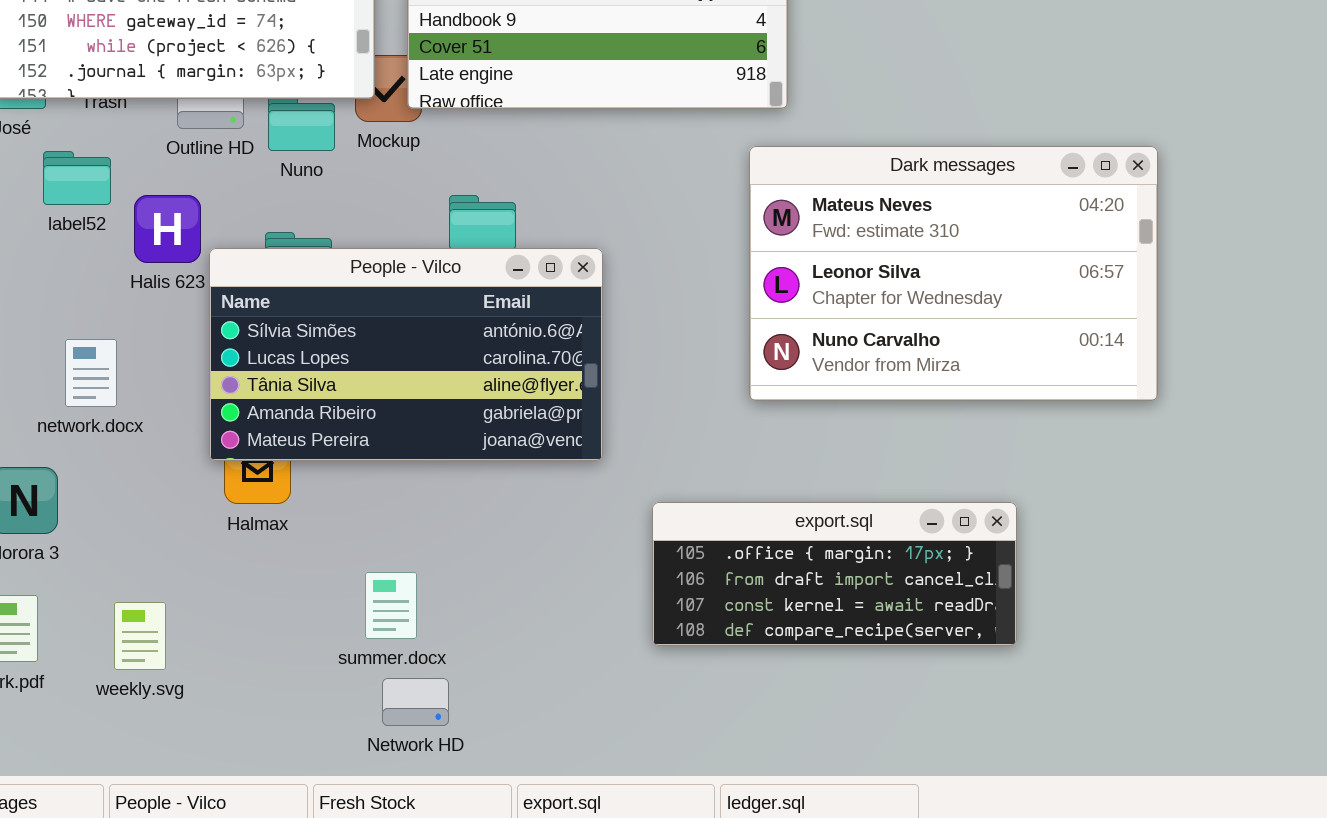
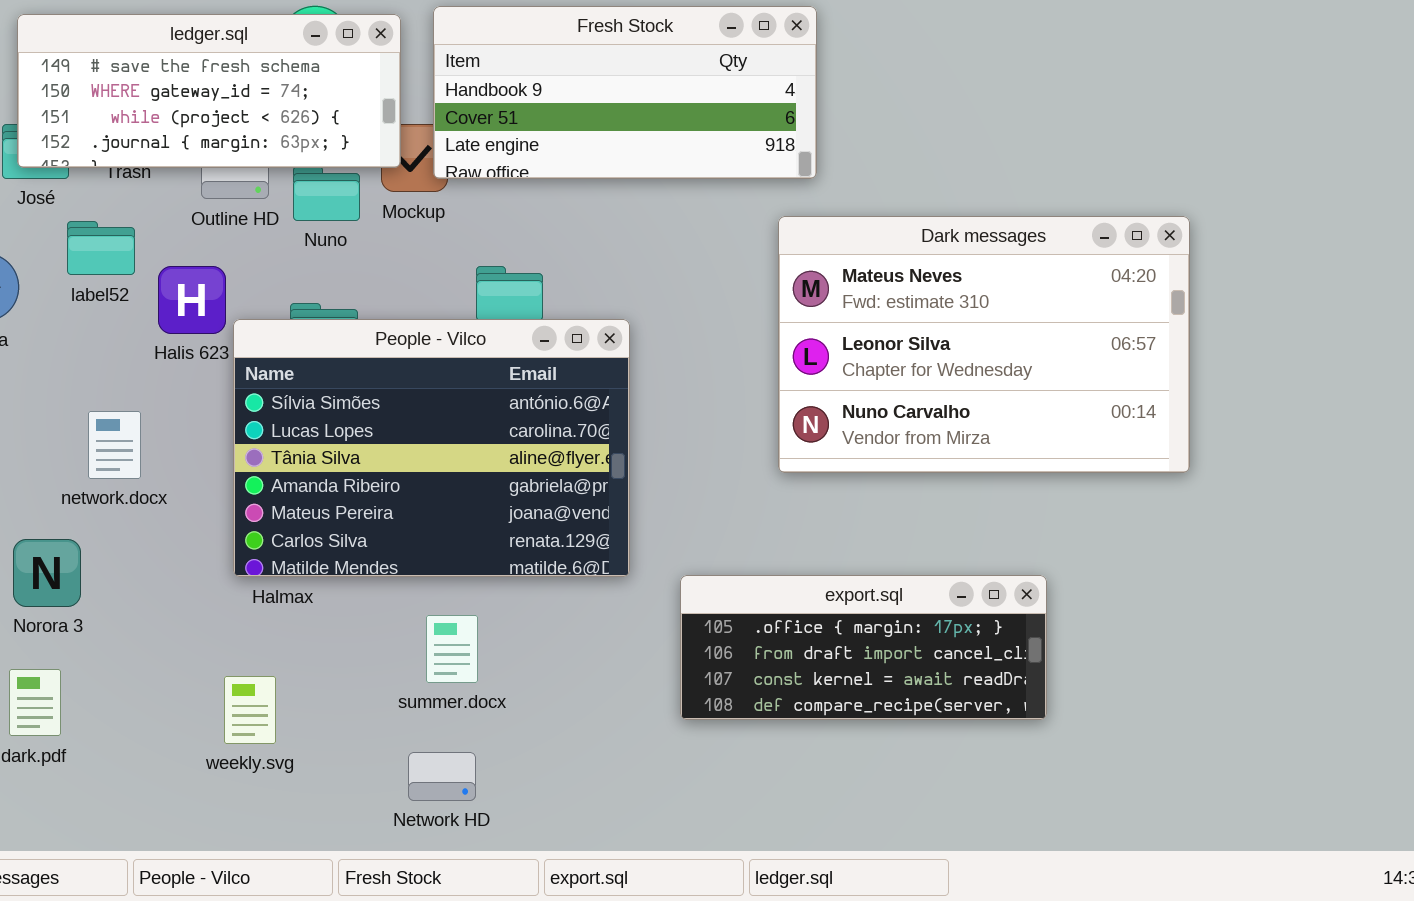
People - Vilco: [209,248,603,461] -> [233,319,630,577], resized
summer.docx: [365,572,417,639] -> [426,615,478,683], moved
weekly.svg: [114,602,166,670] -> [224,676,276,744], moved

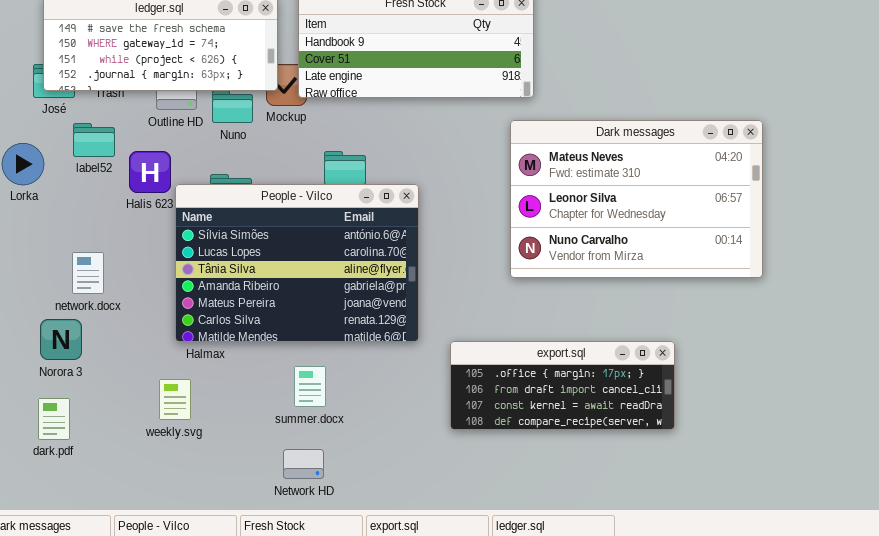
network.docx: [88,411,141,479] -> [72,252,104,294], moved
weekly.svg: [224,676,276,744] -> [159,379,191,420], moved

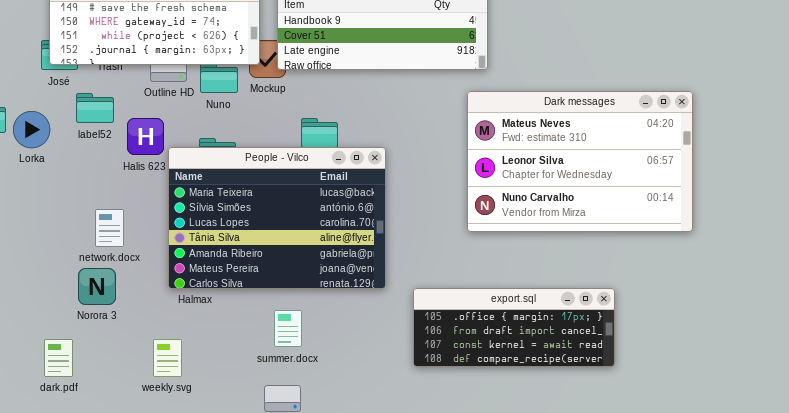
People - Vilco: [175,184,419,342] -> [168,147,386,289], scrolled up 1 row
network.docx: [72,252,104,294] -> [95,209,124,247], moved
Norora 3: [40,319,82,360] -> [78,268,116,305], moved
weekly.svg: [159,379,191,420] -> [153,339,182,377], moved

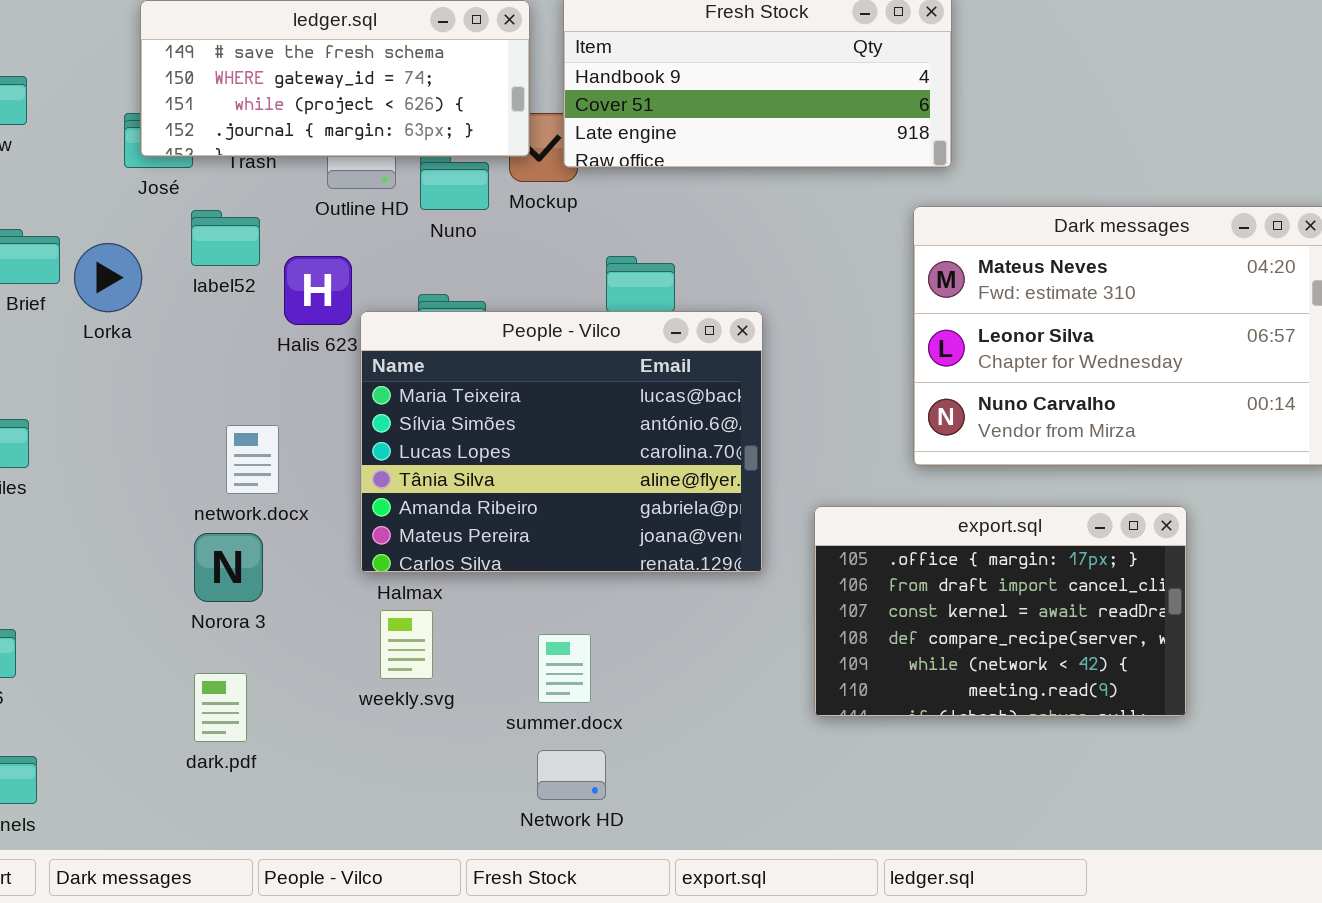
export.sql: [413,288,615,367] -> [814,506,1187,717], resized
summer.docx: [274,310,302,347] -> [538,634,591,703], moved
dark.pdf: [44,339,73,377] -> [194,673,247,742], moved
weekly.svg: [153,339,182,377] -> [380,610,433,679], moved

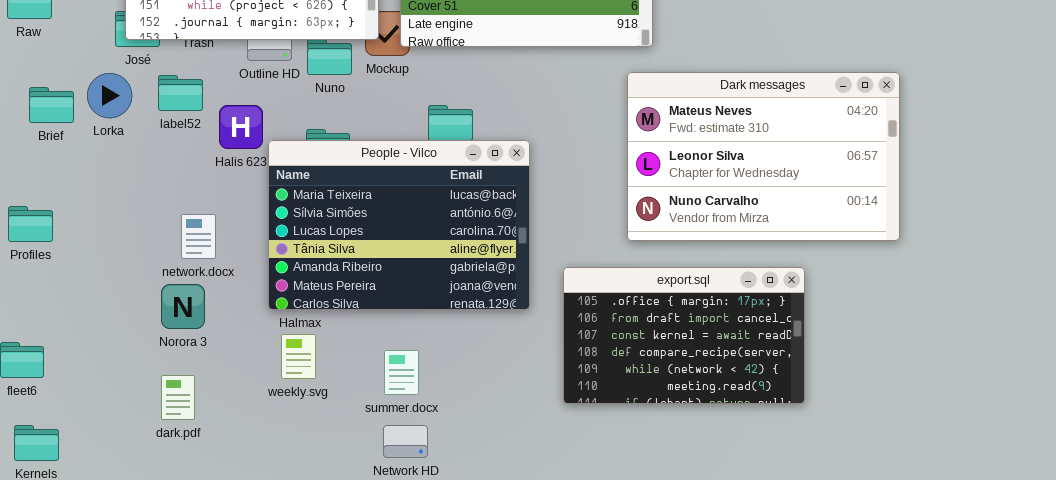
Lorka: [74,243,142,312] -> [87,73,132,118], moved

